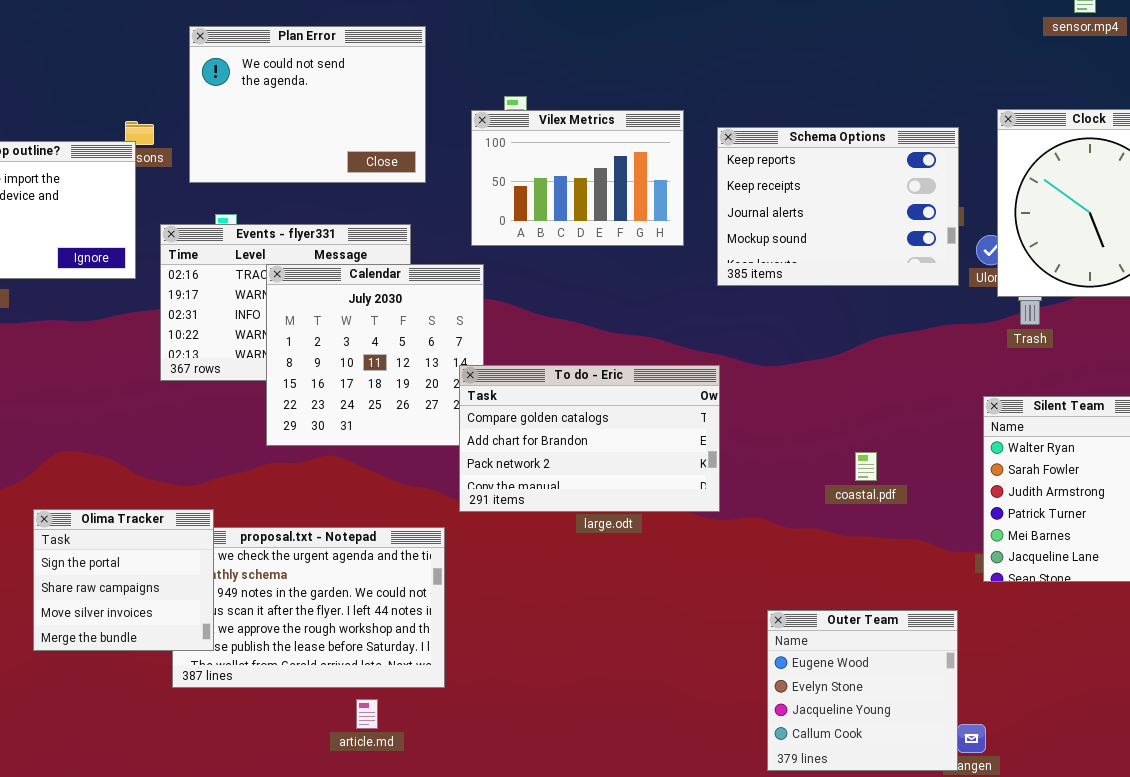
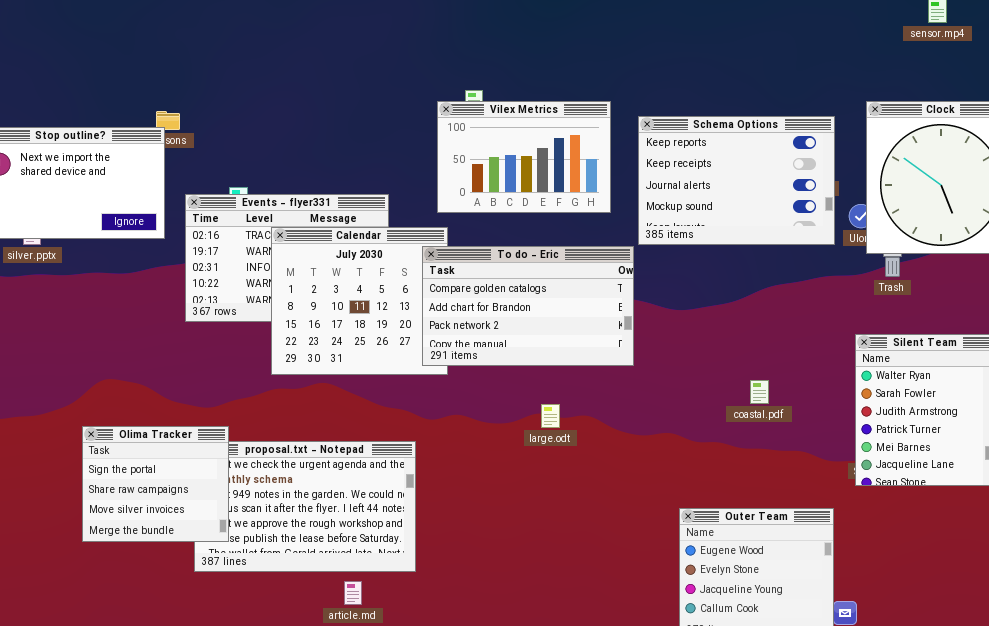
Plan Error: [189,26,426,183] -> none, closed
To do - Eric: [459,365,720,512] -> [422,246,634,366], moved

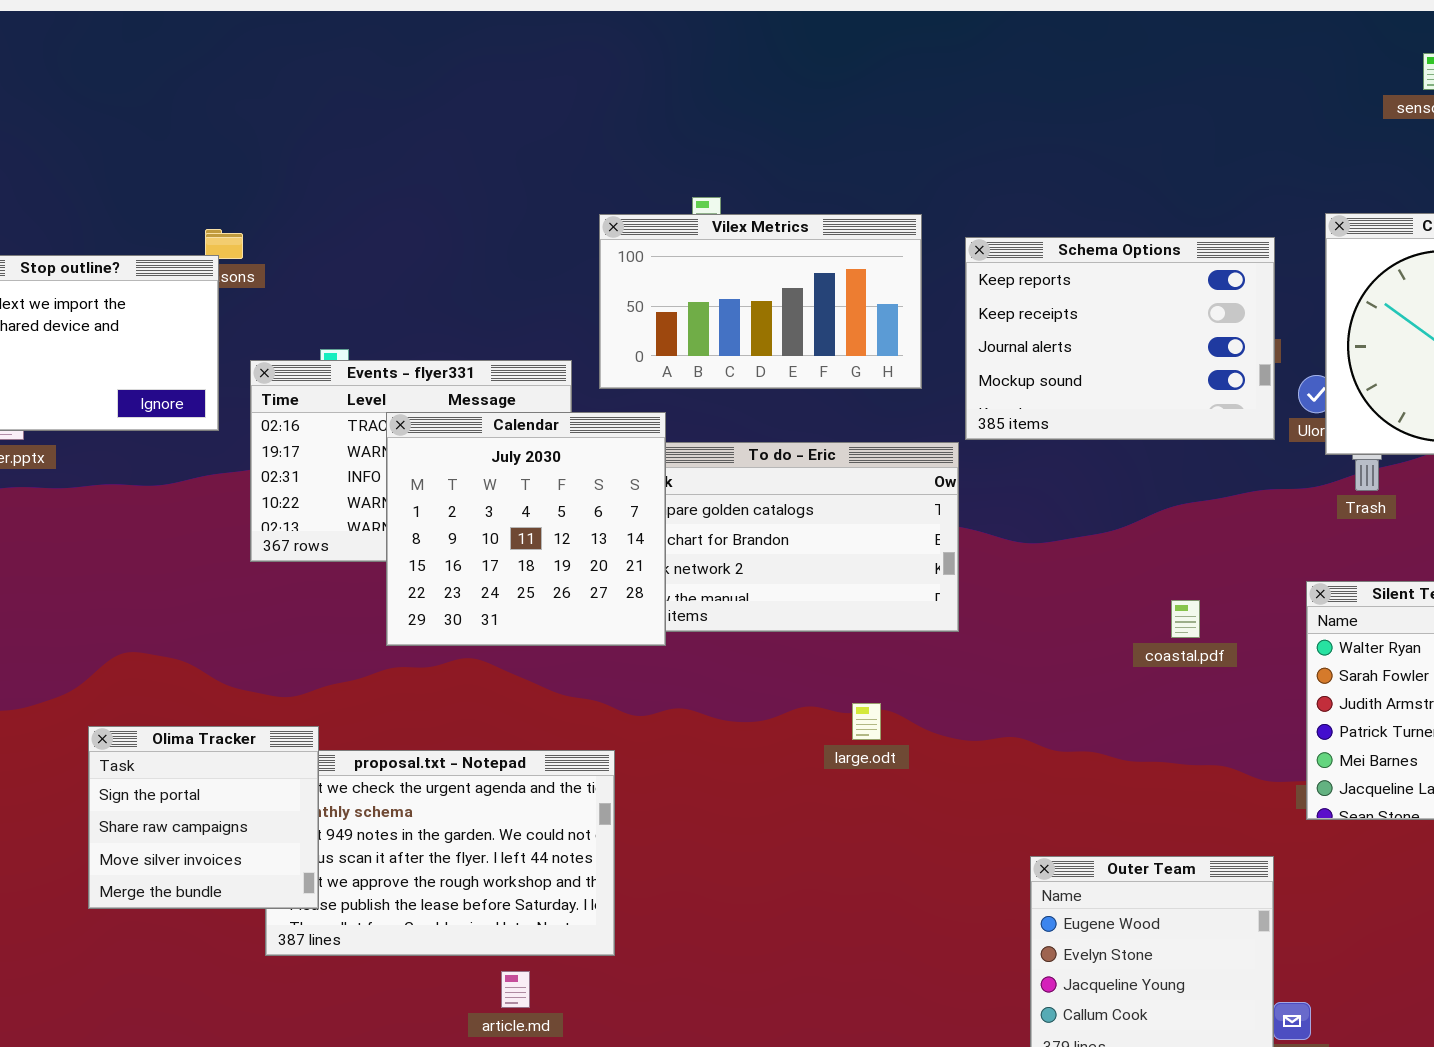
Vilex Metrics: [437,101,611,213] -> [599,214,922,389], resized
Calendar: [271,227,448,375] -> [386,412,666,646], raised
coastal.pdf: [750,380,769,404] -> [1171,600,1200,638], moved
large.odt: [541,404,560,428] -> [852,703,881,740], moved

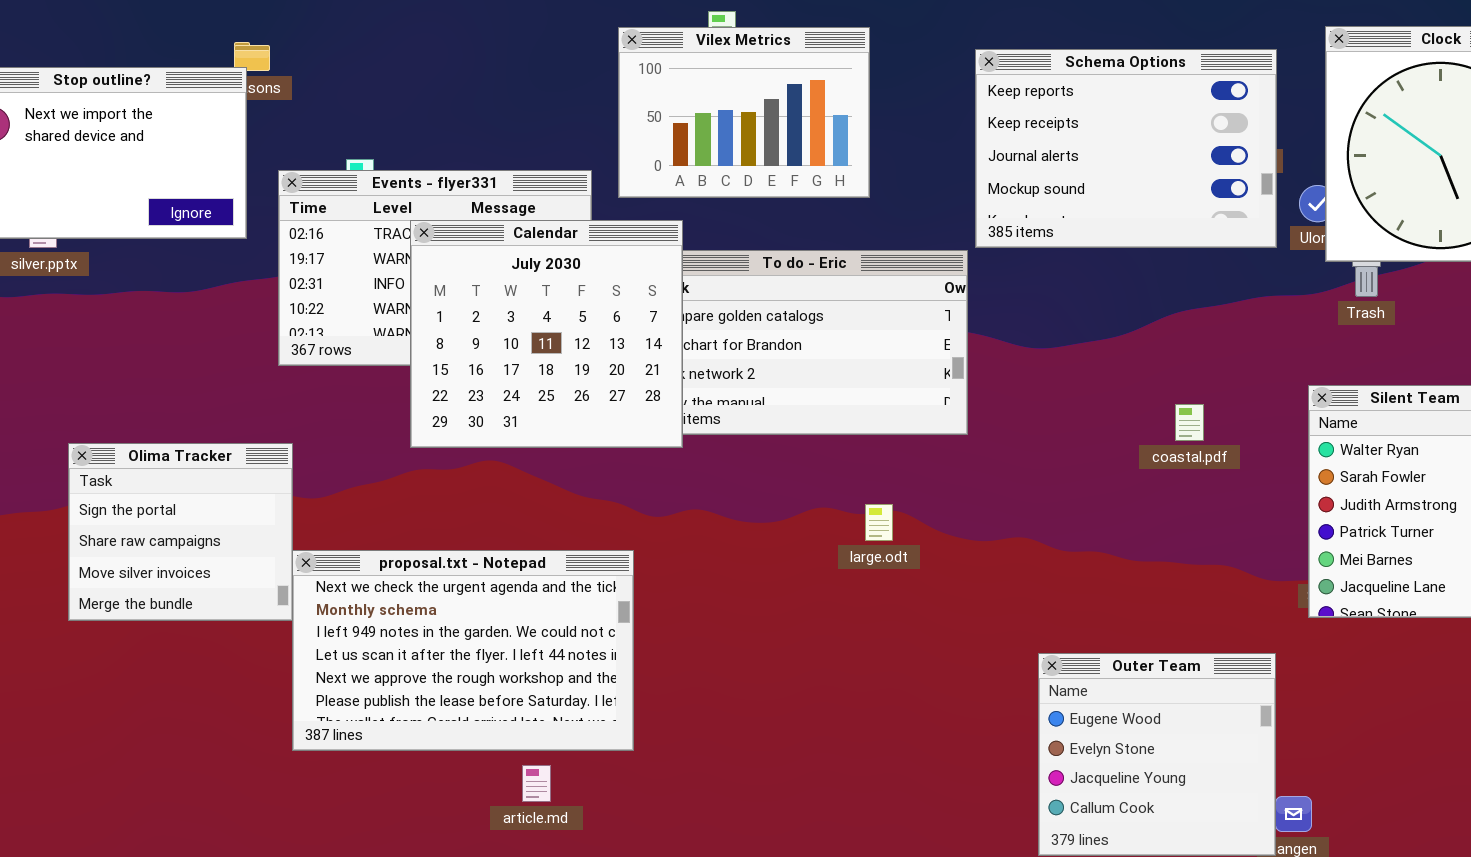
Vilex Metrics: [599,214,922,389] -> [618,27,870,198], resized
Olima Tracker: [88,726,319,909] -> [68,443,293,621], moved

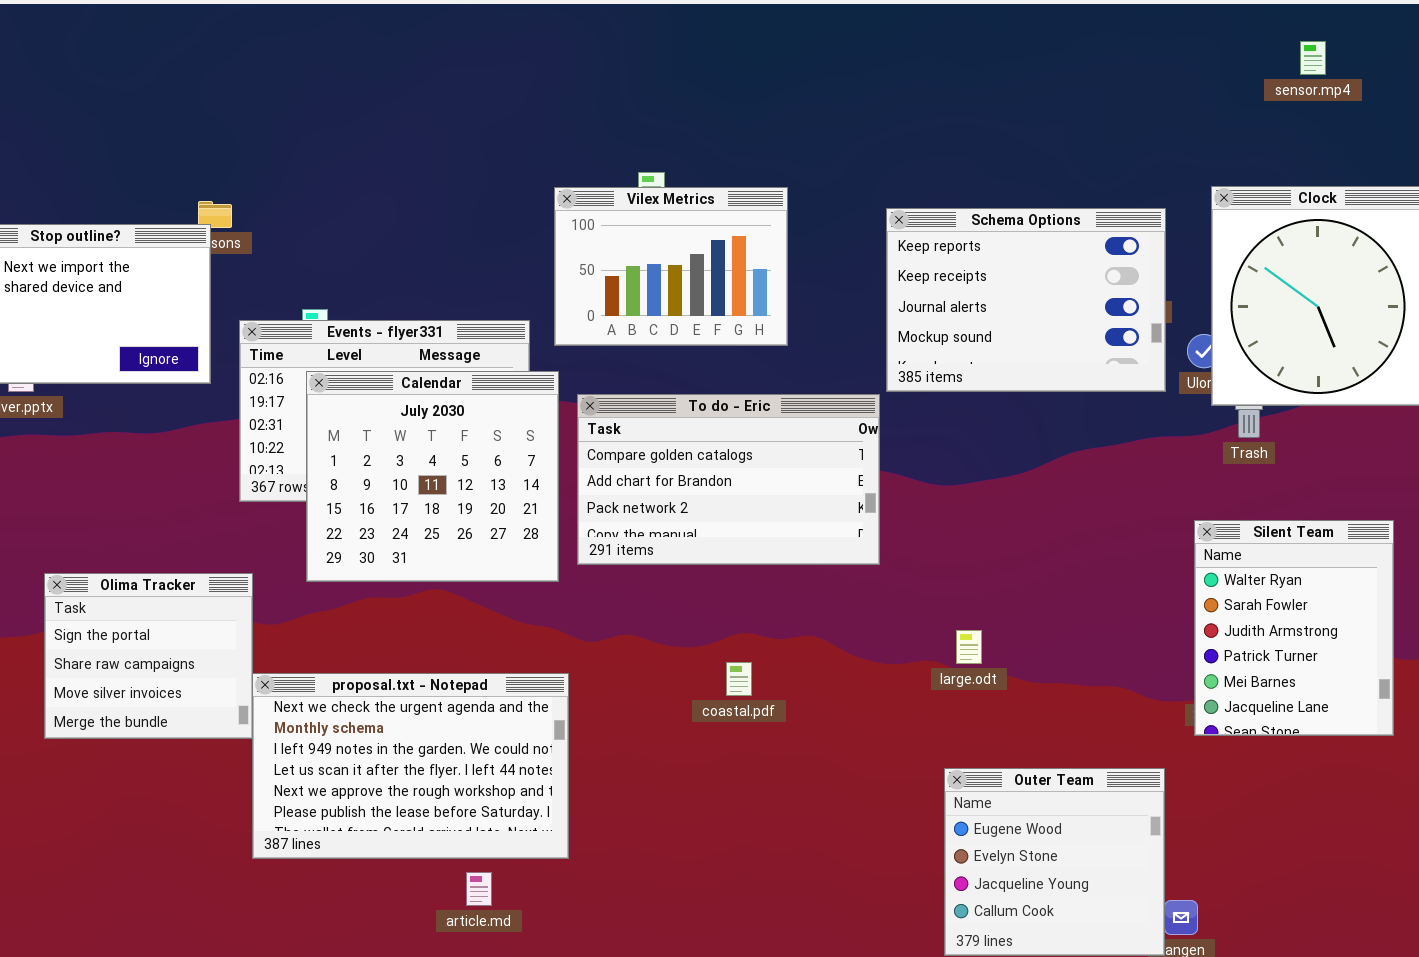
Calendar: [410,220,683,448] -> [306,371,559,582], moved
coastal.pdf: [1175,404,1204,441] -> [726,662,752,696], moved
large.odt: [865,504,893,541] -> [956,630,982,664], moved

